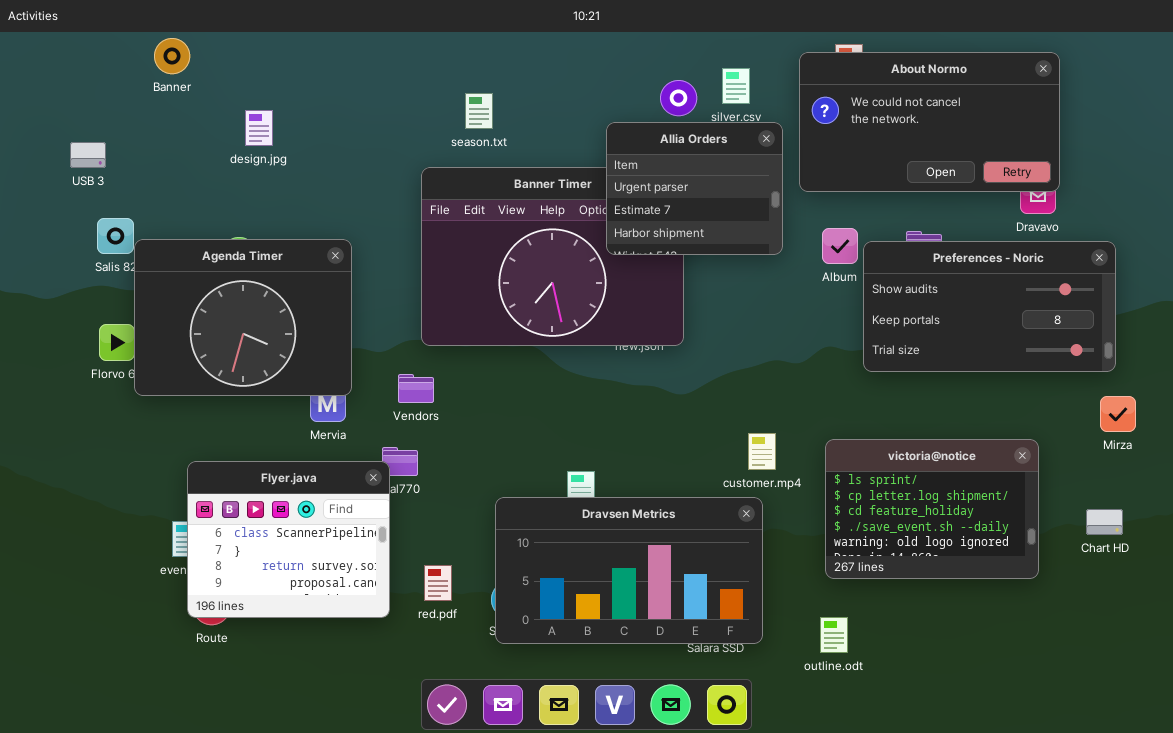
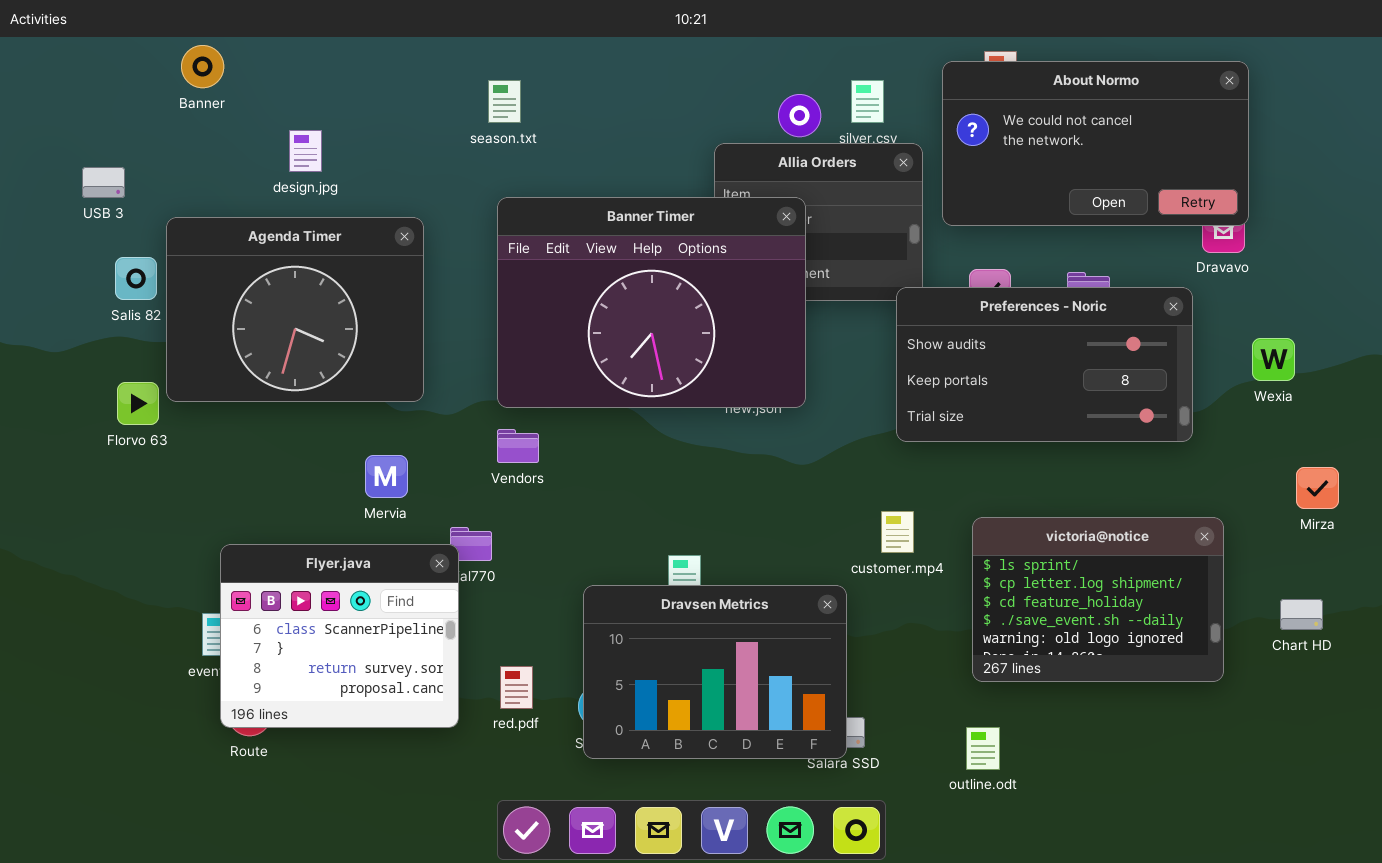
season.txt: [465,93,493,129] -> [488,80,521,123], moved
Banner Timer: [421,167,684,346] -> [497,197,806,408], raised
Agenda Timer: [134,239,352,396] -> [166,217,424,402], moved
Preferences - Noric: [863,241,1116,372] -> [896,287,1193,442], moved
Vendors: [398,374,434,403] -> [497,429,539,463], moved
Dravsen Metrics: [495,497,763,644] -> [583,585,847,759], resized

